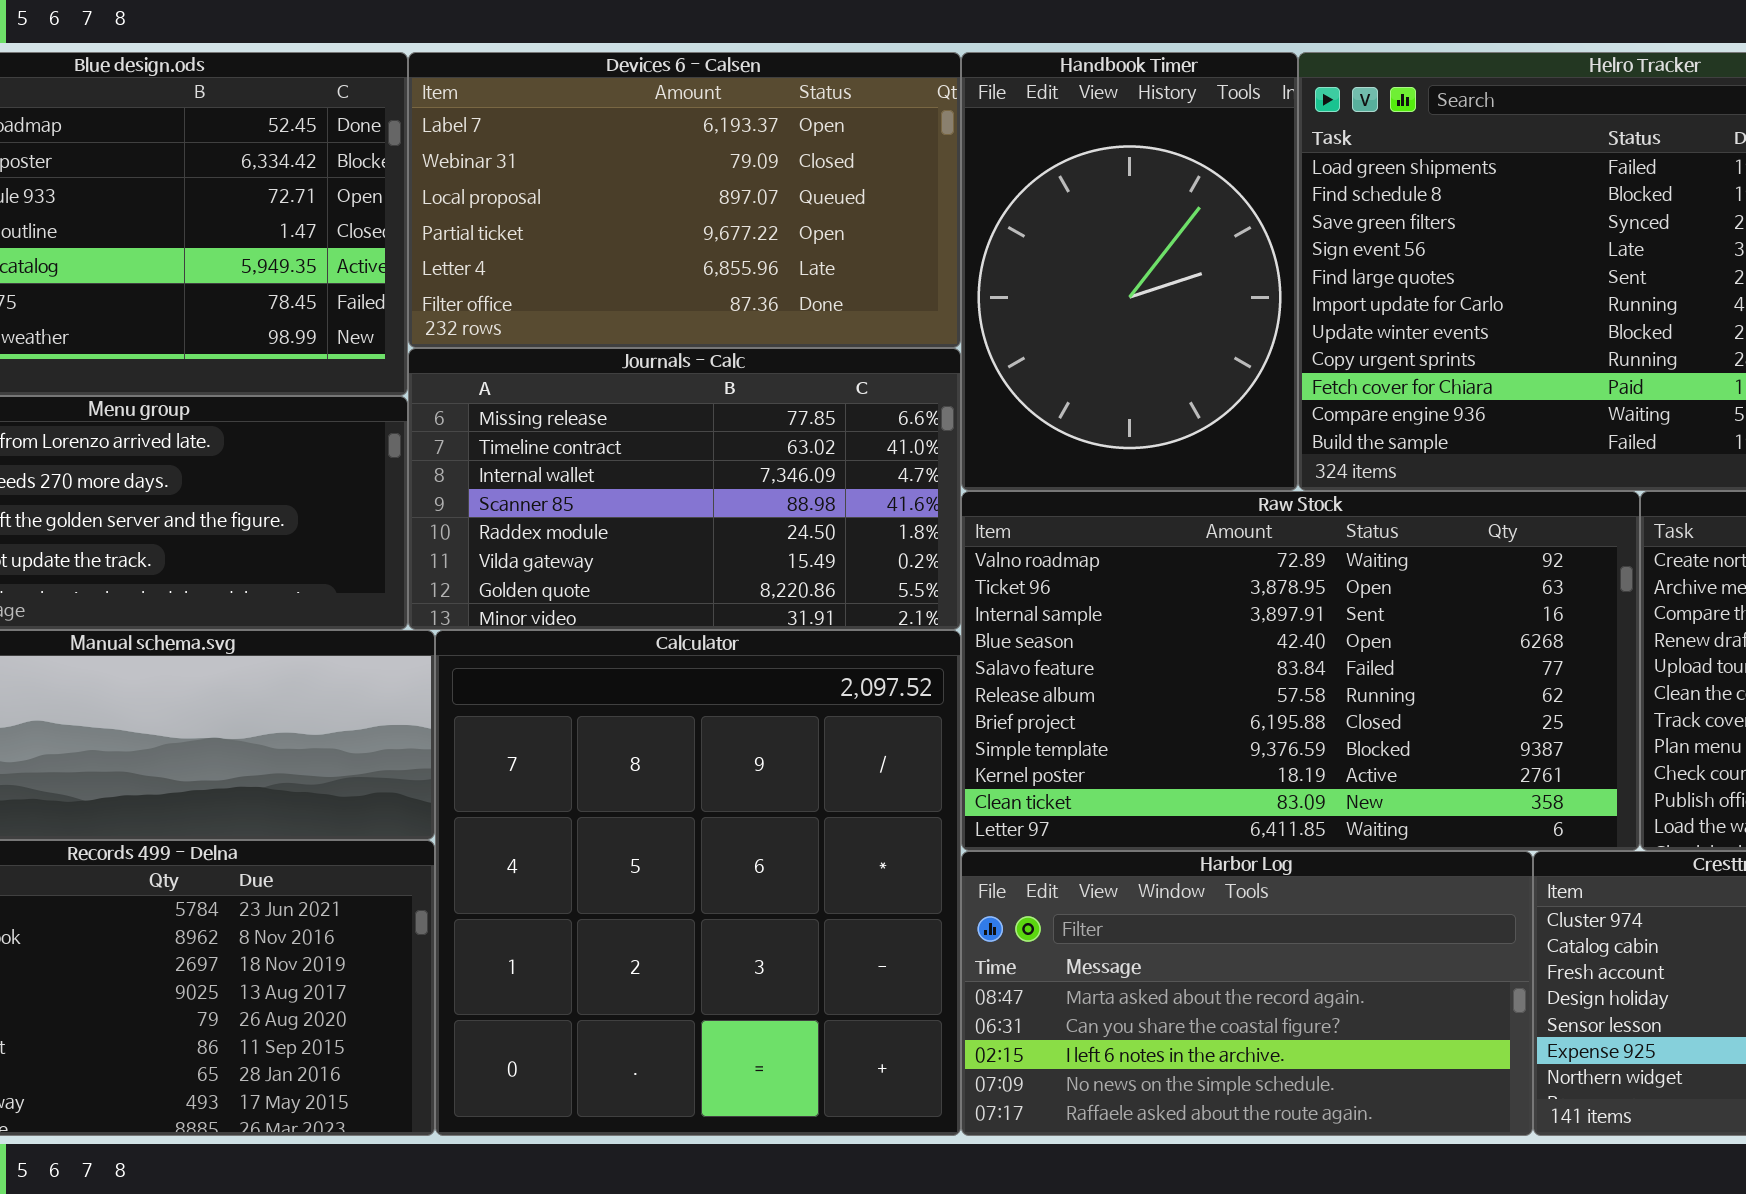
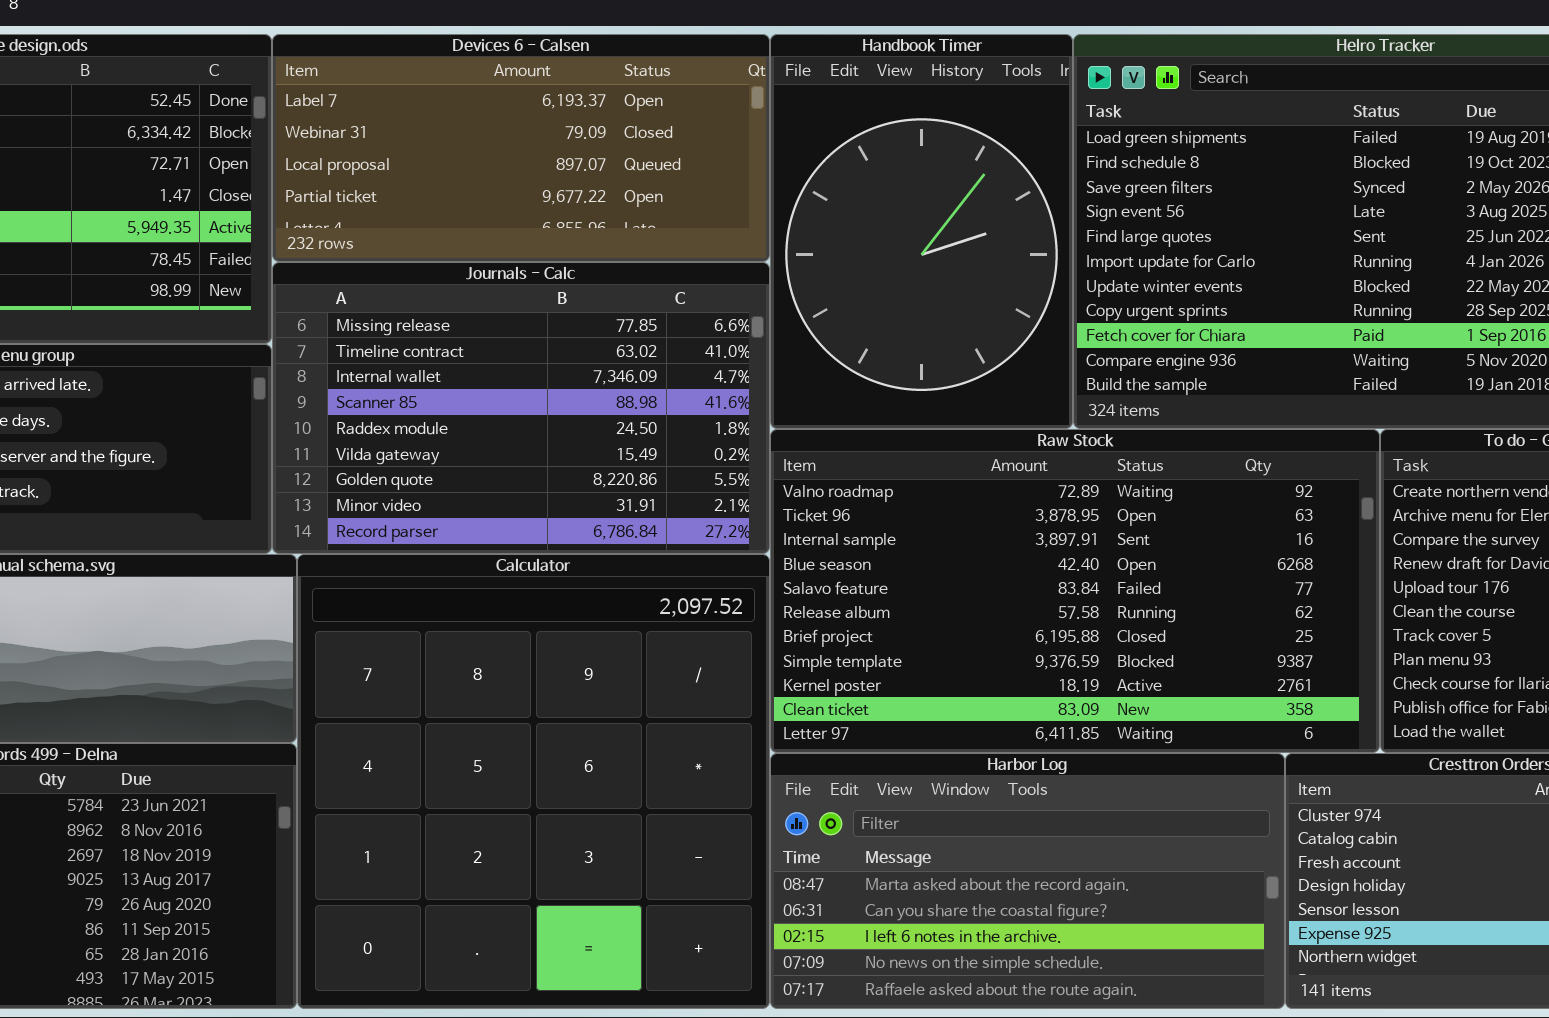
Devices 6 - Calsen: [408,52,961,348] -> [272,34,770,262], resized
Journals - Calc: [408,348,961,630] -> [272,262,770,554], resized

